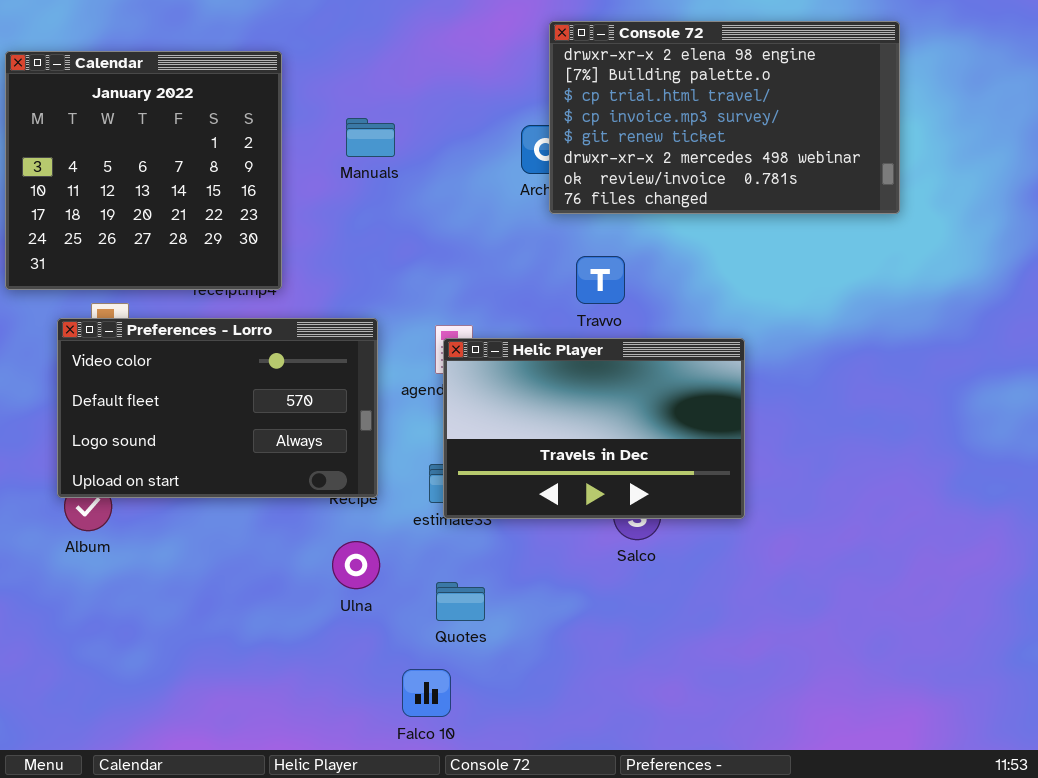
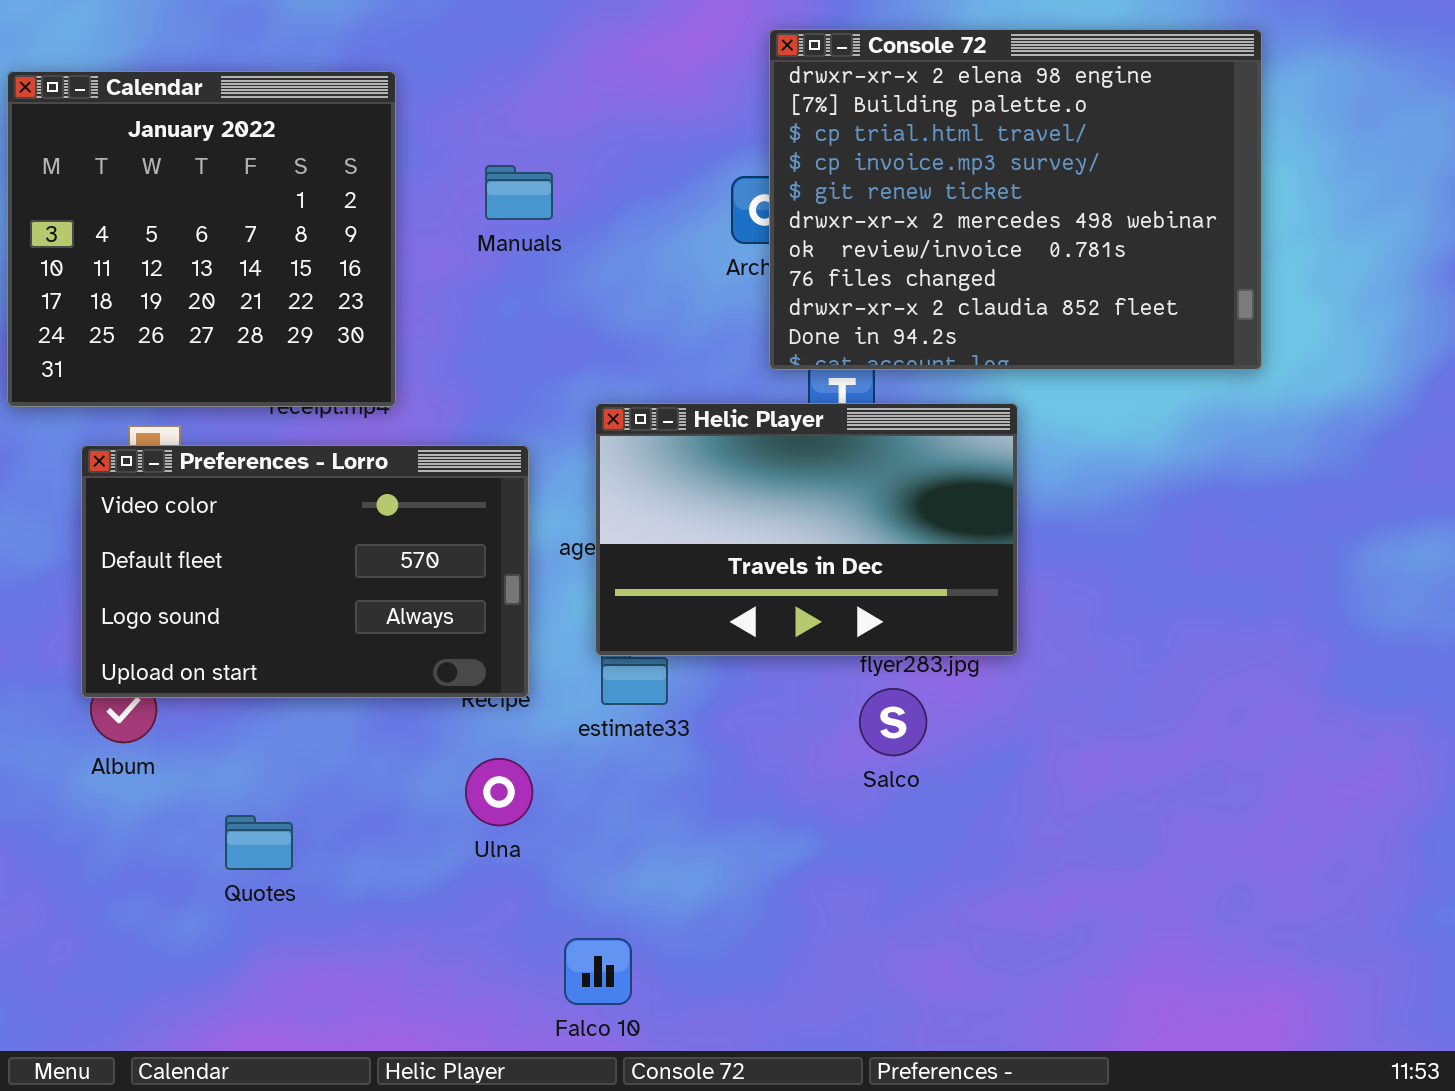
Console 72: [549,21,900,214] -> [769,29,1262,370], resized
Helic Player: [443,338,745,519] -> [595,403,1018,656], moved
Quotes: [436,582,485,621] -> [225,815,293,870], moved

